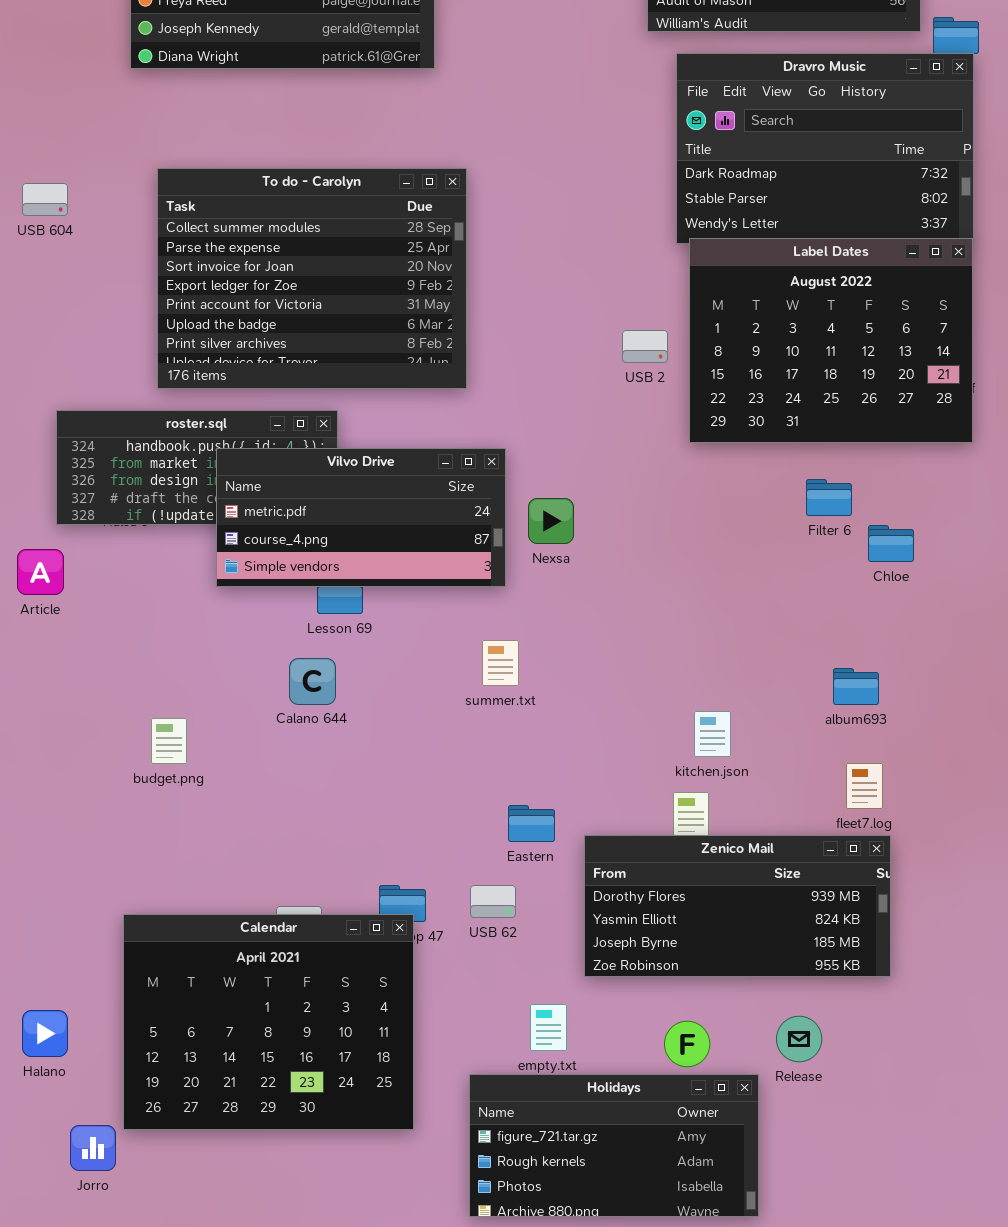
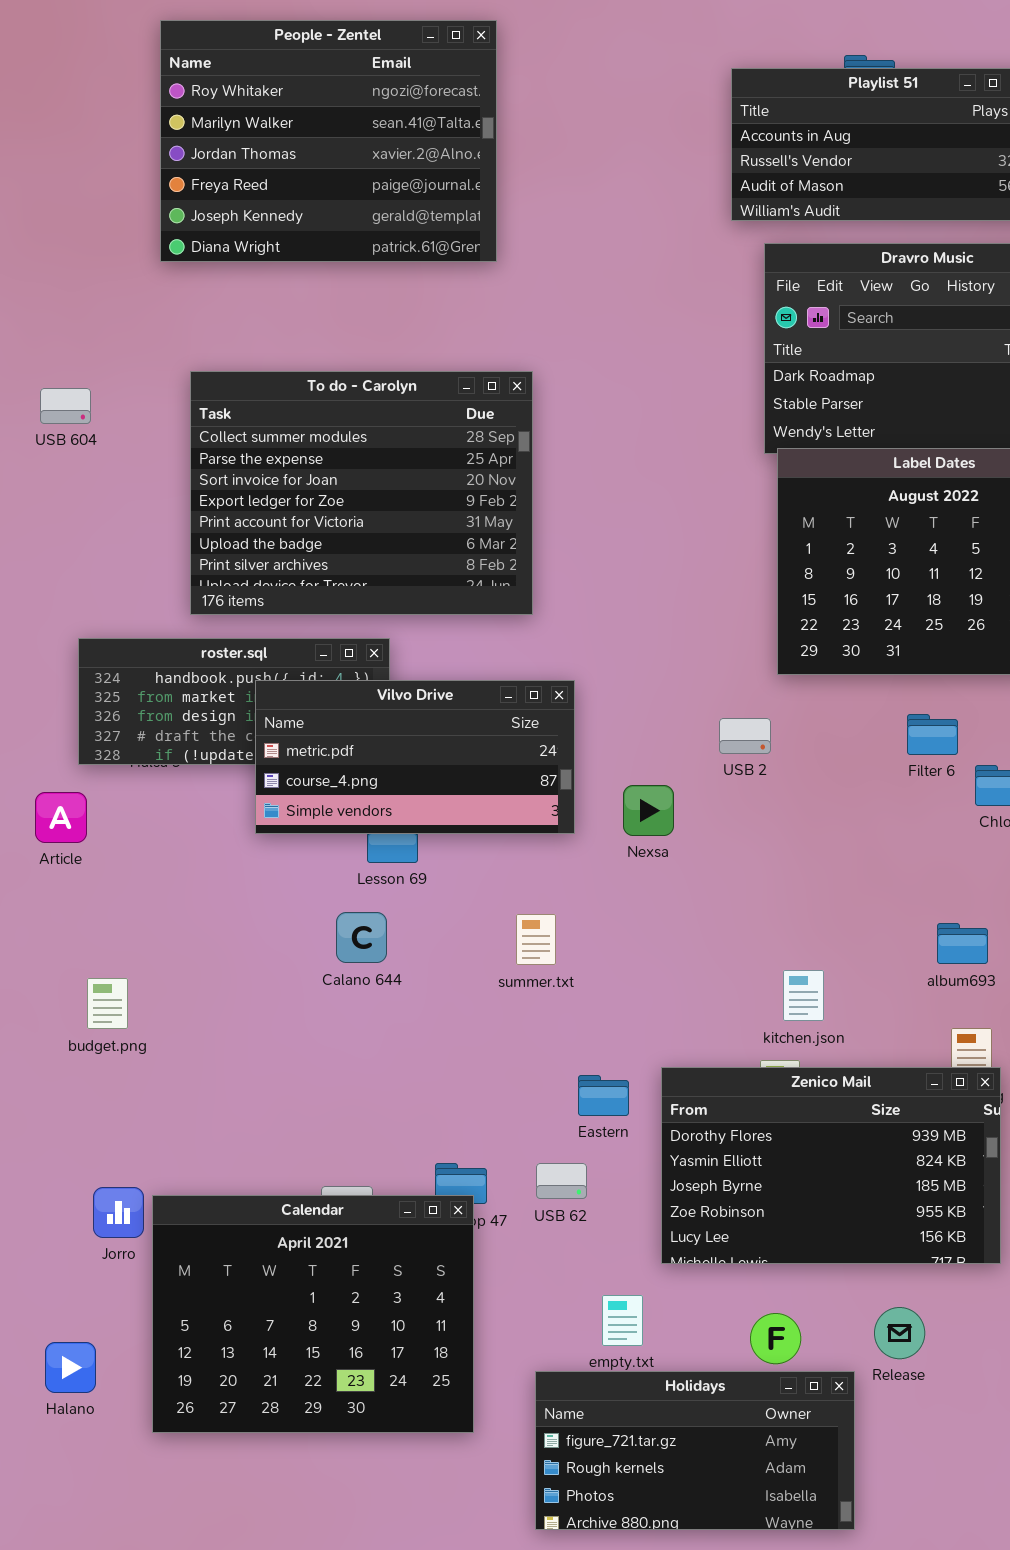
USB 2: [622,330,668,363] -> [719,718,771,754], moved
Nexsa: [528,498,574,544] -> [623,785,674,836], moved
summer.txt: [482,640,519,686] -> [516,914,556,965], moved
budget.png: [151,718,187,764] -> [87,978,128,1029], moved
Zenico Mail: [584,835,891,977] -> [661,1067,1001,1264], resized
Halano: [22,1010,68,1057] -> [45,1342,96,1393], moved
Jorro: [70,1125,116,1171] -> [93,1187,144,1238], moved

